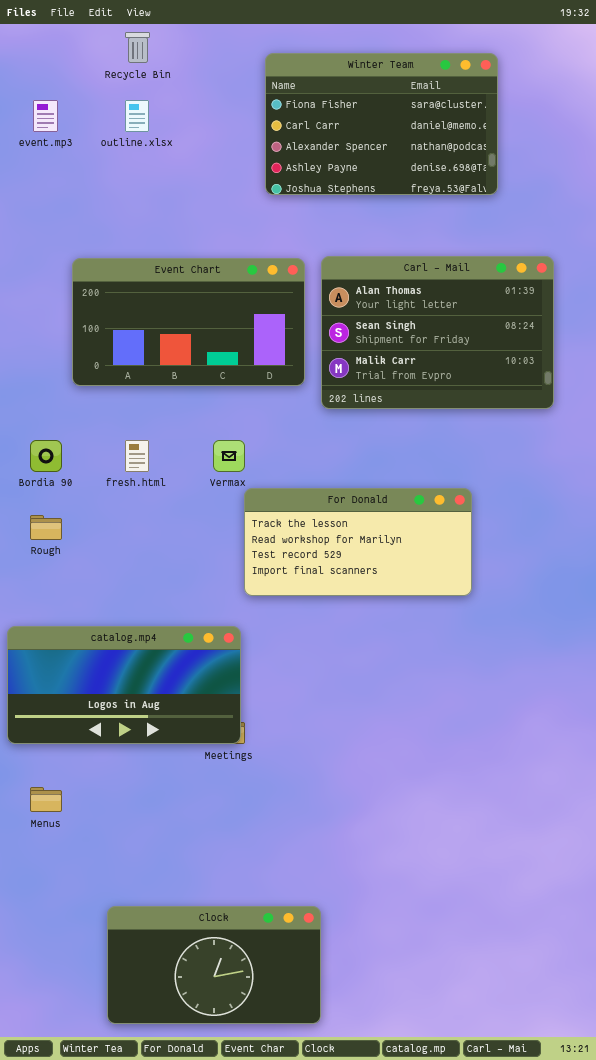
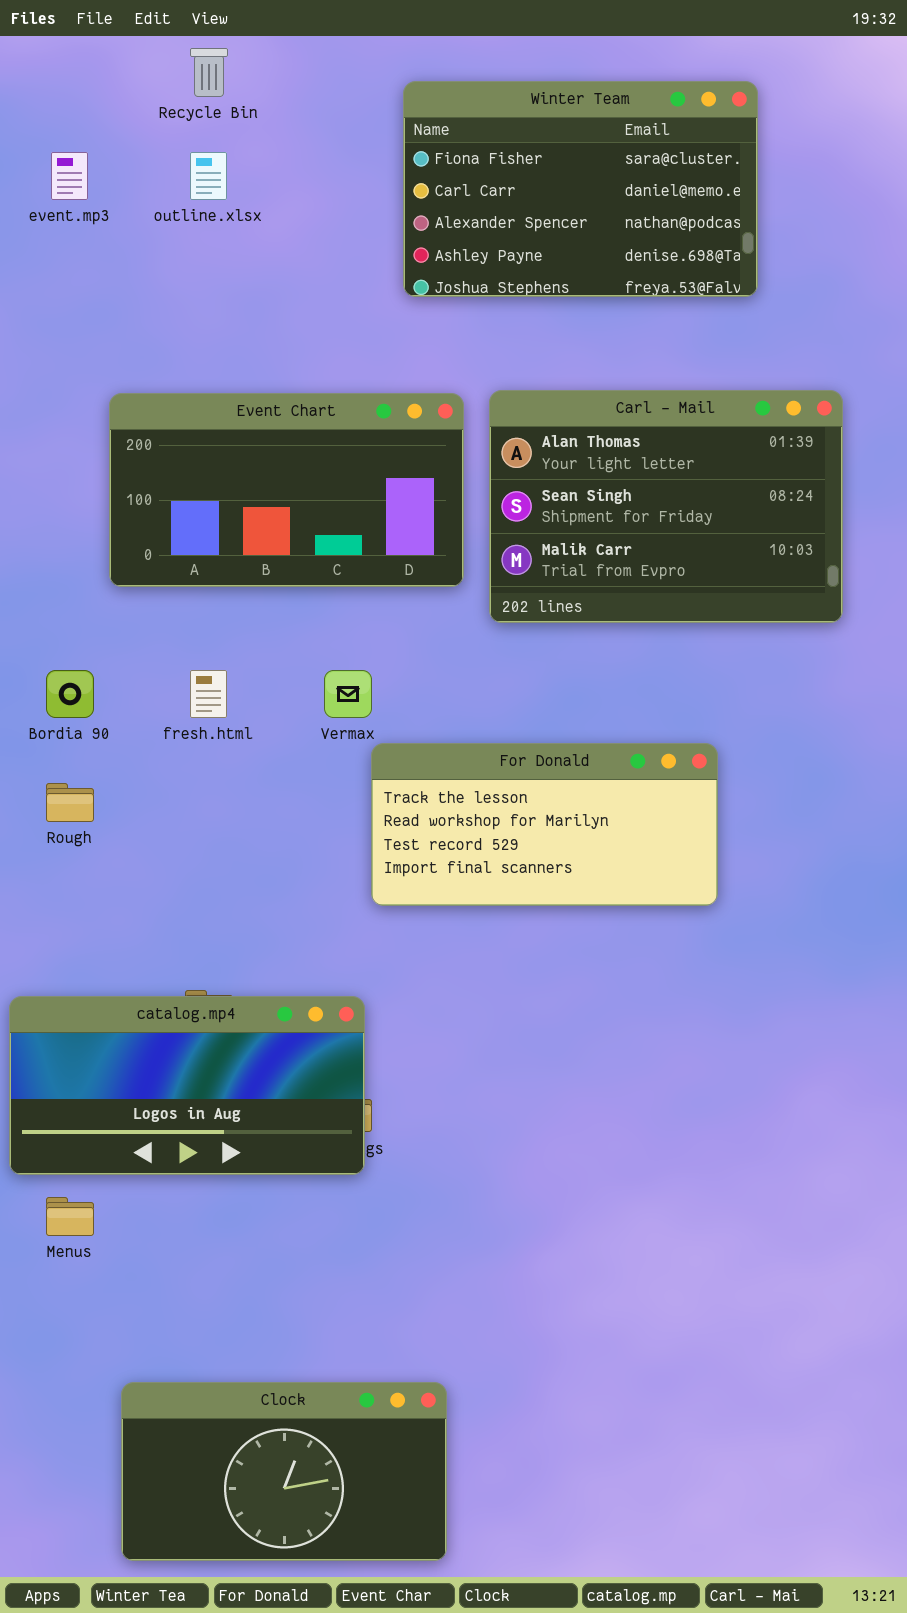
catalog.mp4: [7,626,241,744] -> [9,996,365,1175], moved
Clock: [107,906,321,1024] -> [121,1382,447,1561], moved

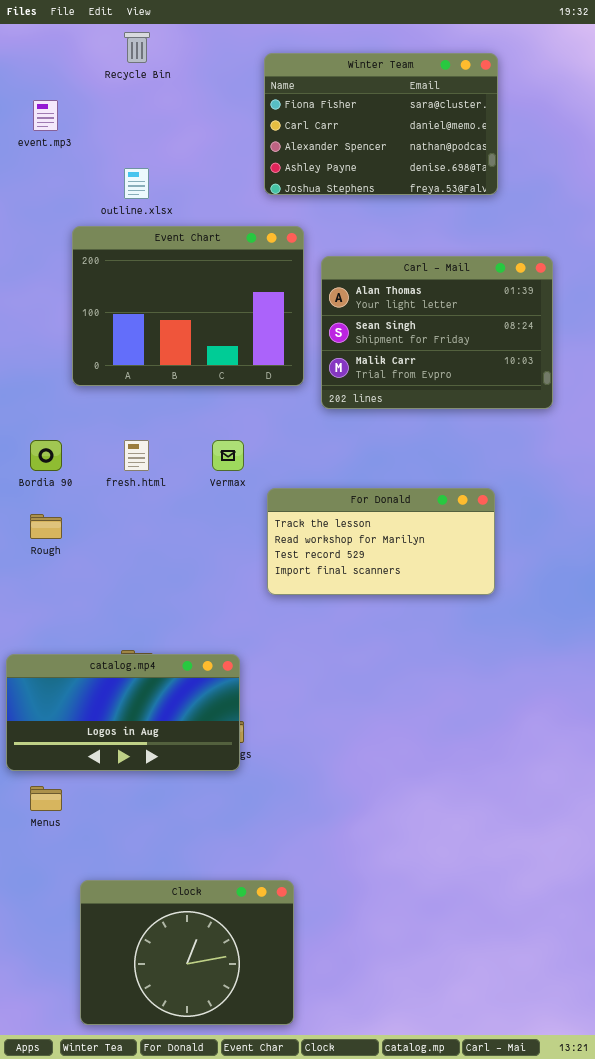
outline.xlsx: [190,152,227,200] -> [124,168,149,199], moved
Event Chart: [109,393,464,587] -> [72,226,304,386], resized
For Donald: [371,743,718,906] -> [267,488,495,595], moved
Clock: [121,1382,447,1561] -> [80,880,294,1025], resized

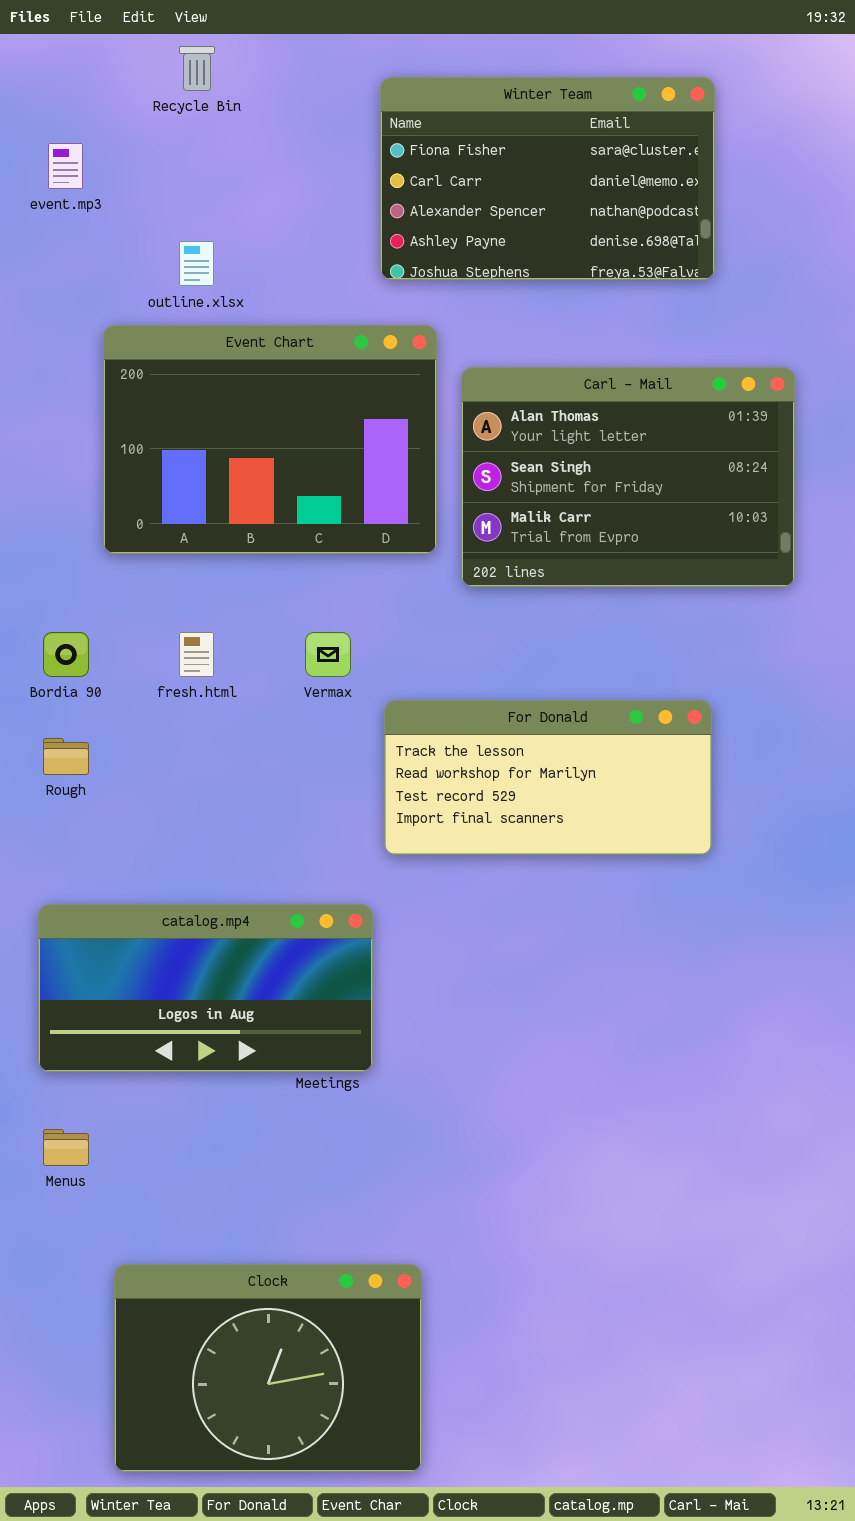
catalog.mp4: [6,654,240,771] -> [38,904,373,1072], moved

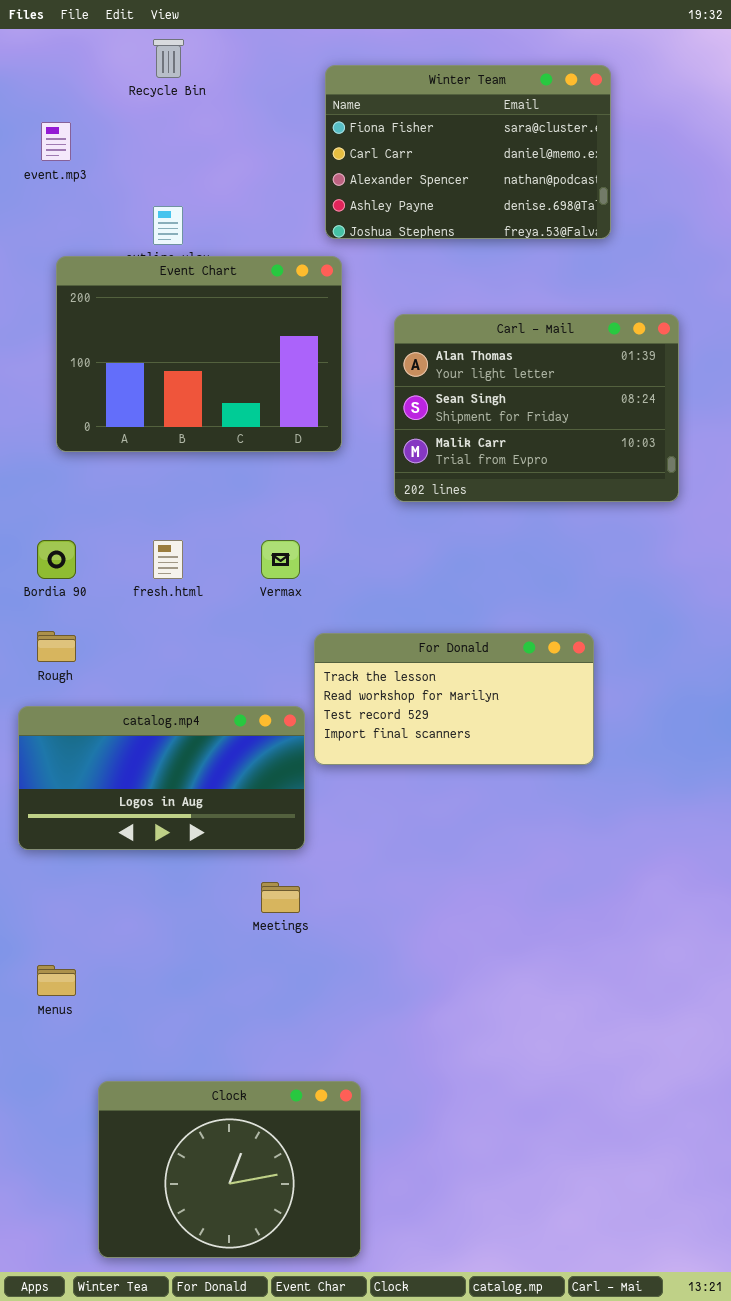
Event Chart: [103,325,437,554] -> [56,256,342,452], moved
For Donald: [384,700,712,855] -> [314,633,594,765], moved
catalog.mp4: [38,904,373,1072] -> [18,706,305,850], moved

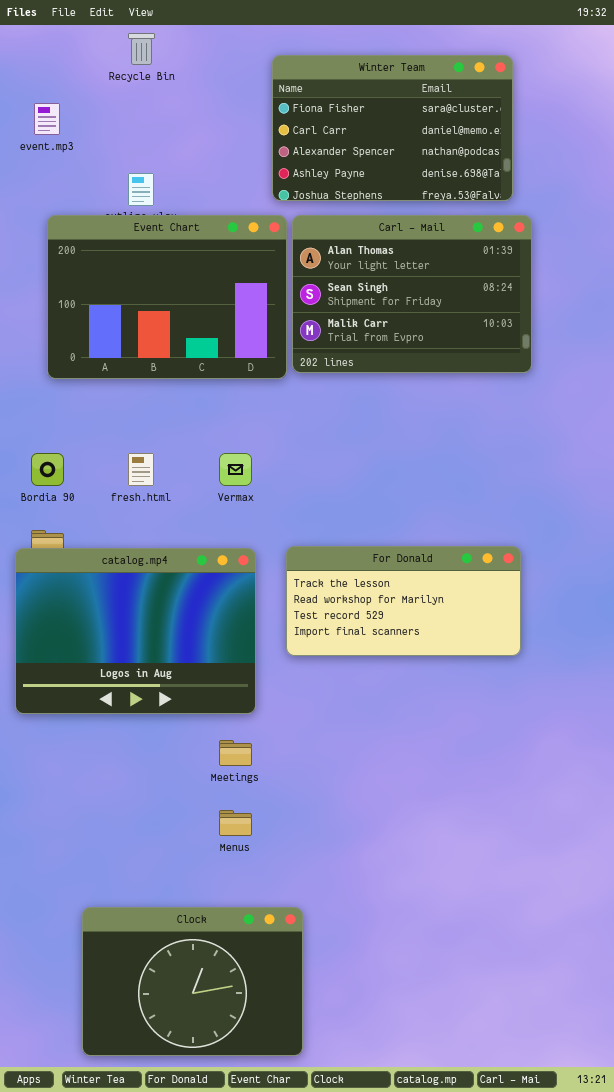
Carl - Mail: [394,314,679,502] -> [292,215,532,373], moved
For Donald: [314,633,594,765] -> [286,546,521,656], moved
catalog.mp4: [18,706,305,850] -> [15,548,256,714], resized
Menus: [37,965,76,996] -> [219,810,252,836], moved

